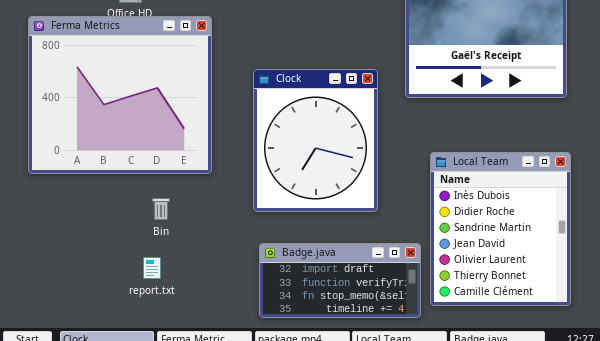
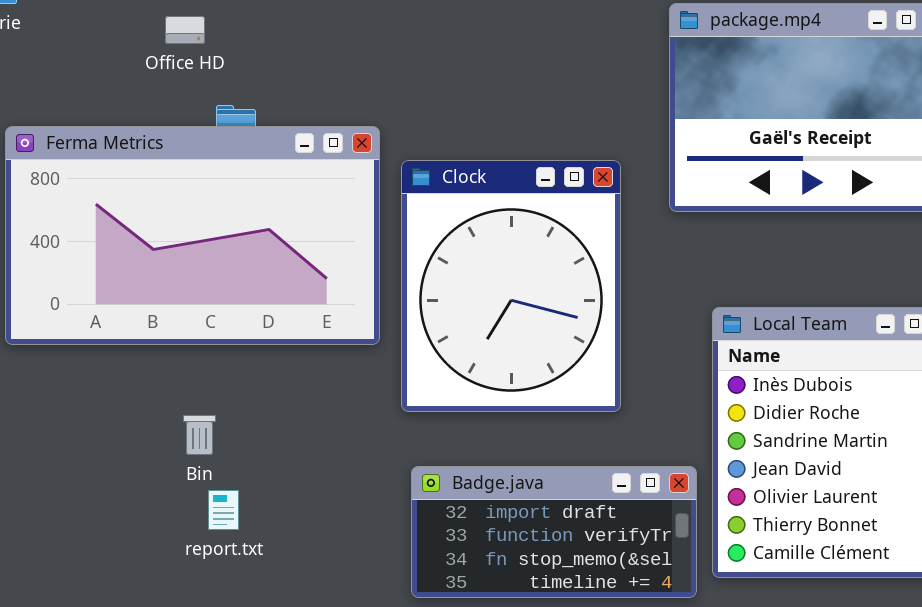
Ferma Metrics: [28,16,212,174] -> [5,126,380,345], resized
Bin: [152,198,170,220] -> [183,415,216,455], moved

